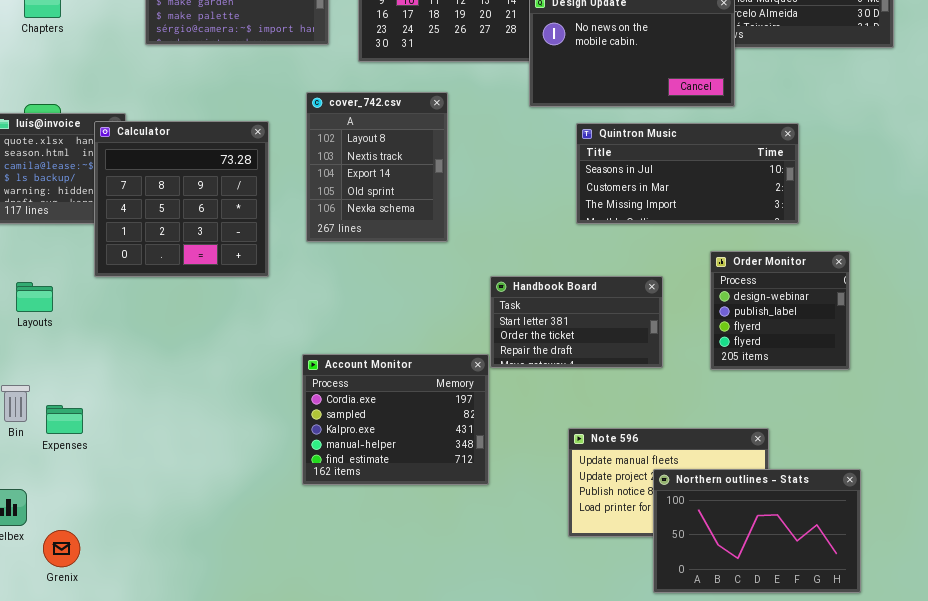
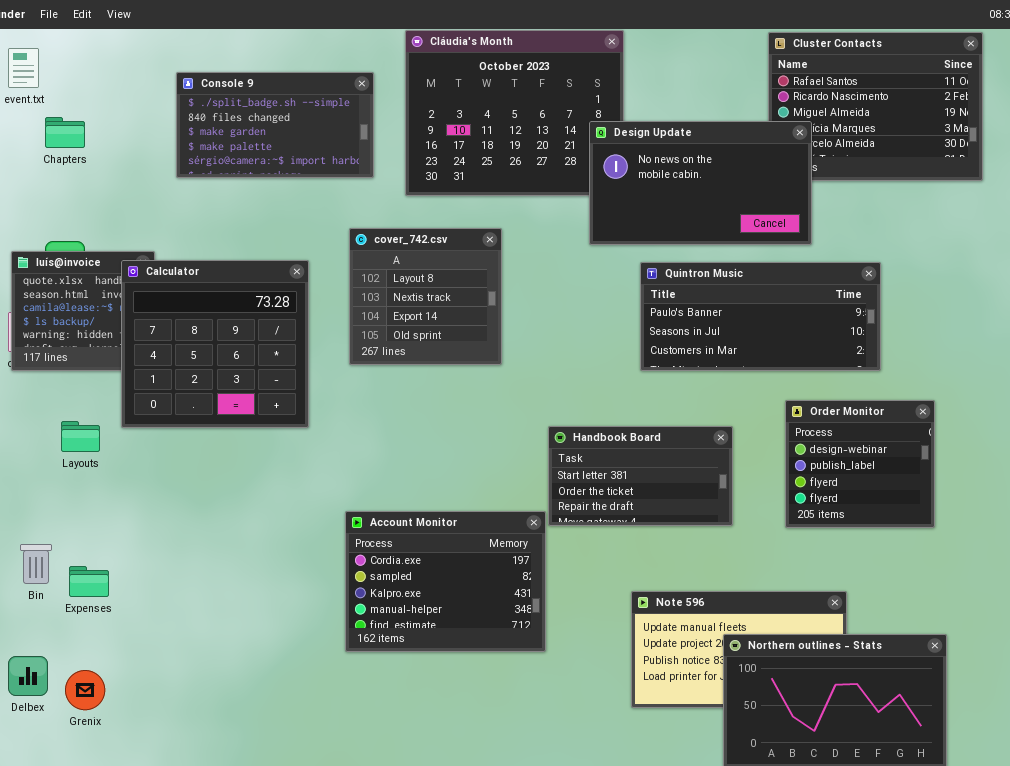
cover_742.csv: [306,92,448,242] -> [349,228,502,365], resized
Quintron Music: [576,123,799,224] -> [640,262,881,371], scrolled up 1 row
Layouts: [16,282,53,312] -> [61,421,100,452], moved
Grenix: [43,530,80,567] -> [65,670,105,710], moved

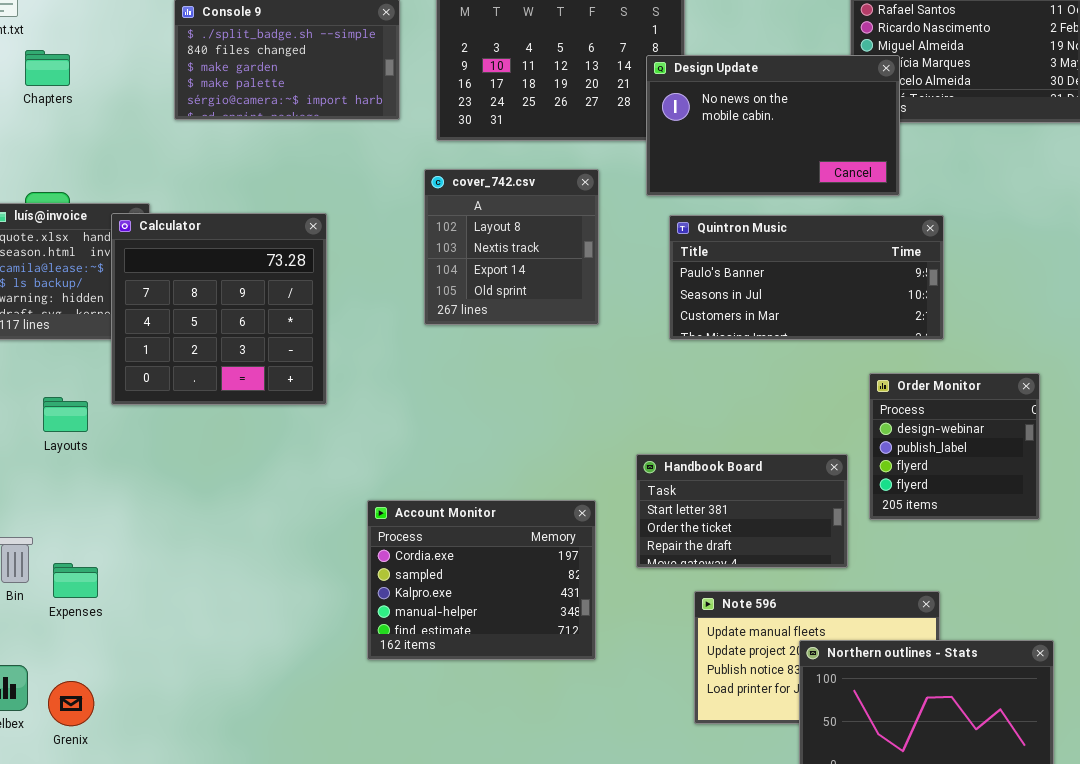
cover_742.csv: [349,228,502,365] -> [424,169,599,325], moved
Quintron Music: [640,262,881,371] -> [669,215,944,340], moved
Handbook Board: [548,426,733,526] -> [636,454,848,568], moved

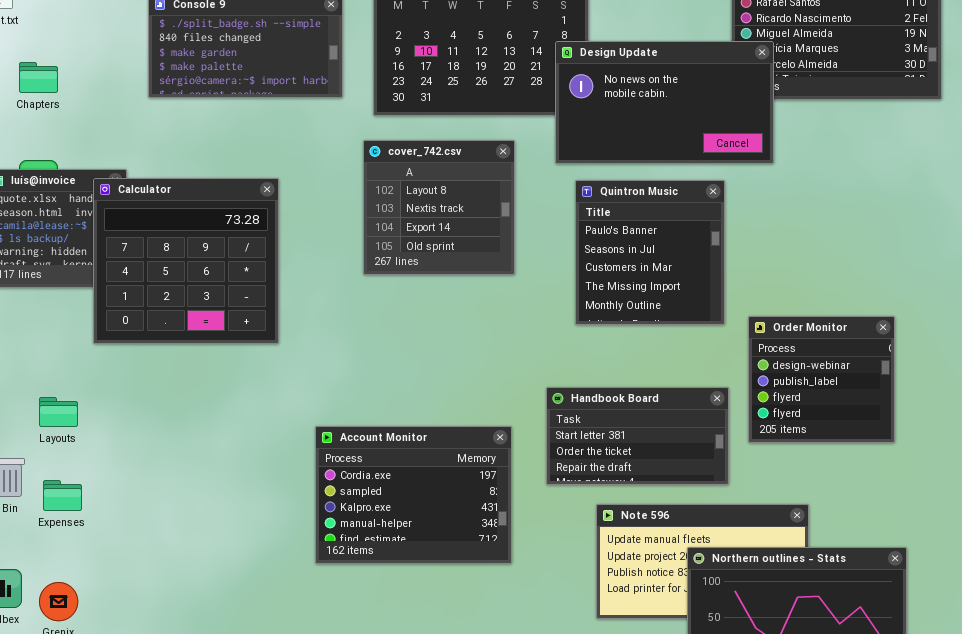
Chapters: [25,50,70,86] -> [19,62,58,93], moved
Quintron Music: [669,215,944,340] -> [575,180,725,325], resized
Layouts: [43,397,88,432] -> [39,397,78,427], moved

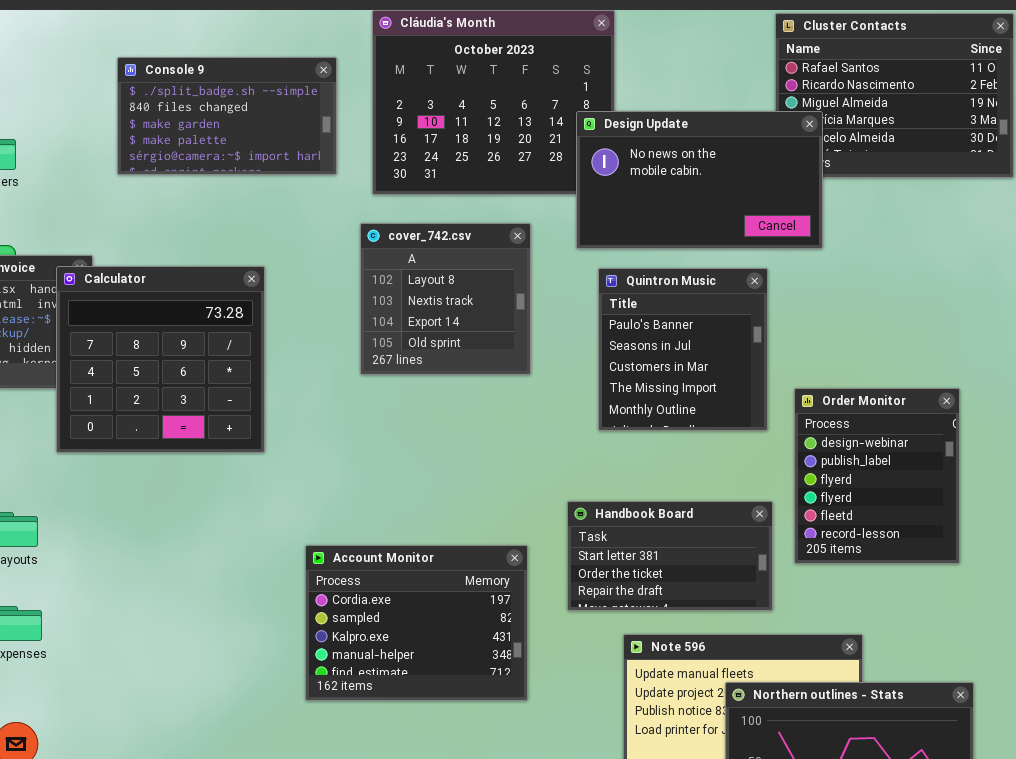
Order Monitor: [748,316,895,443] -> [794,388,960,564], resized

